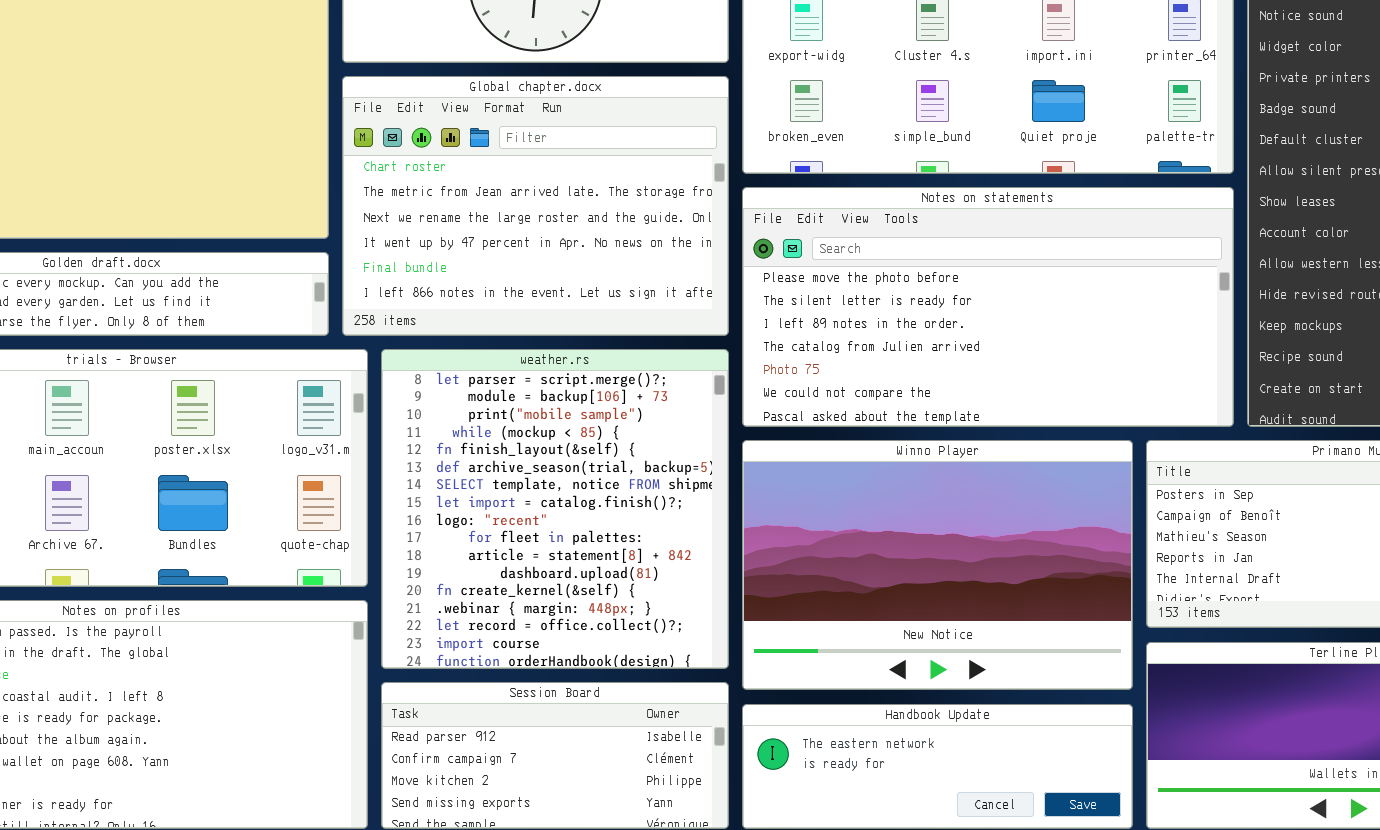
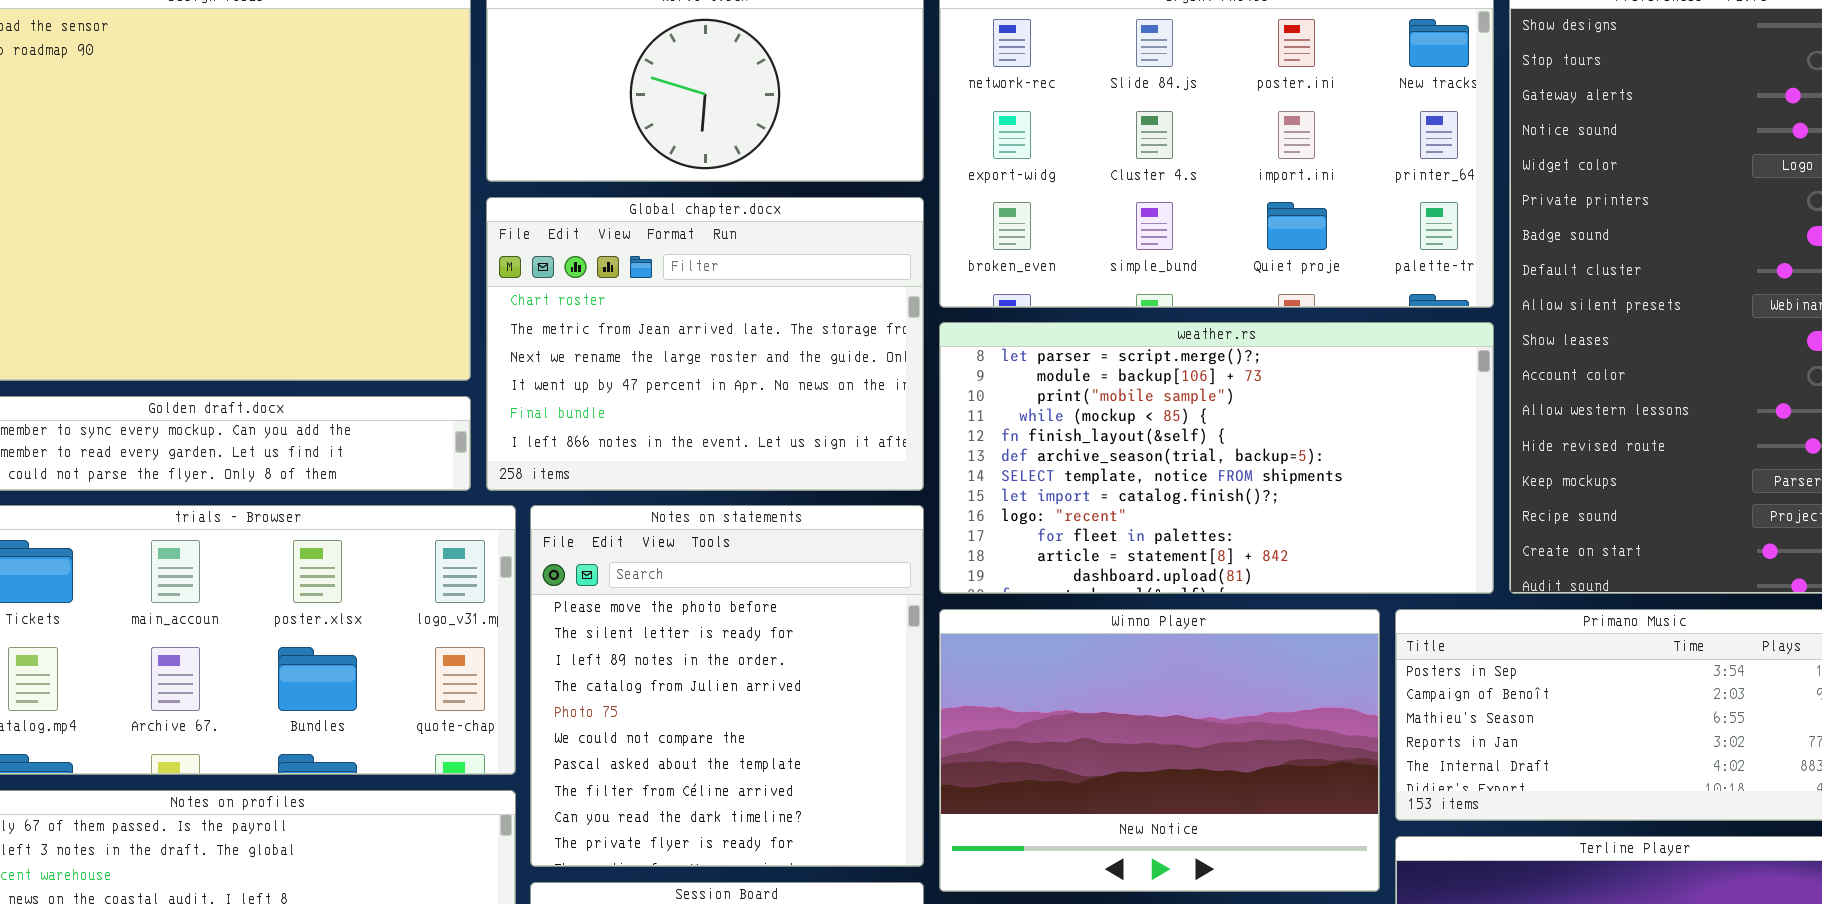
Notes on statements: [742,187,1234,427] -> [530,505,924,867], moved, resized
weather.rs: [381,349,729,669] -> [939,322,1494,594], moved, resized

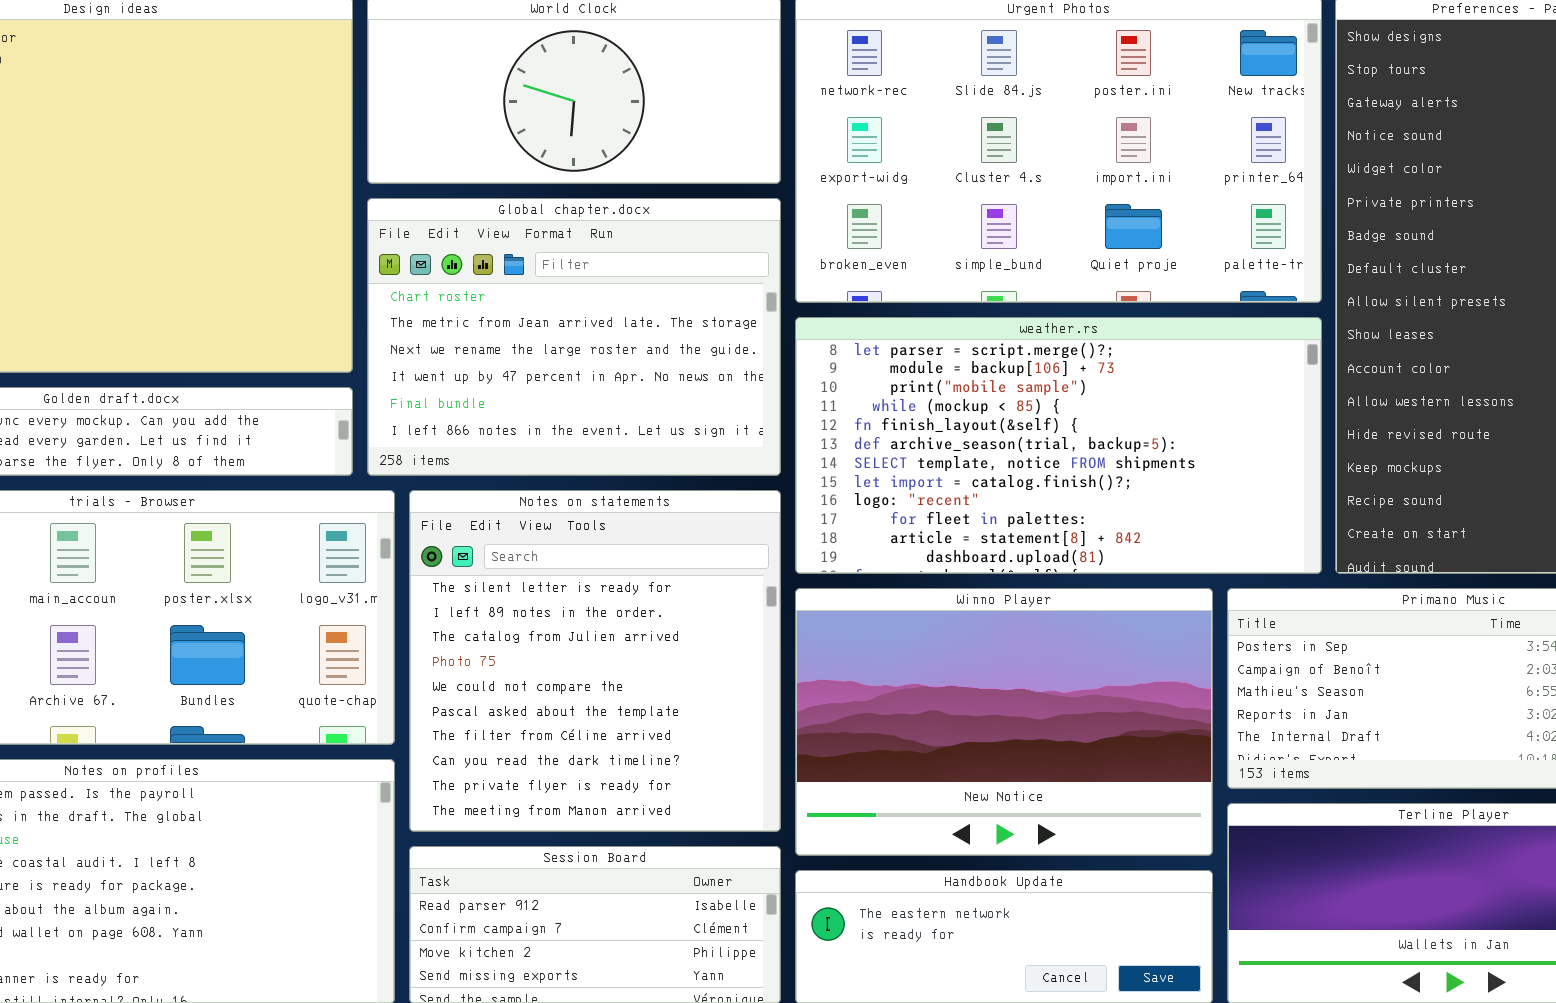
Notes on statements: [530,505,924,867] -> [409,490,781,832], scrolled down 1 row

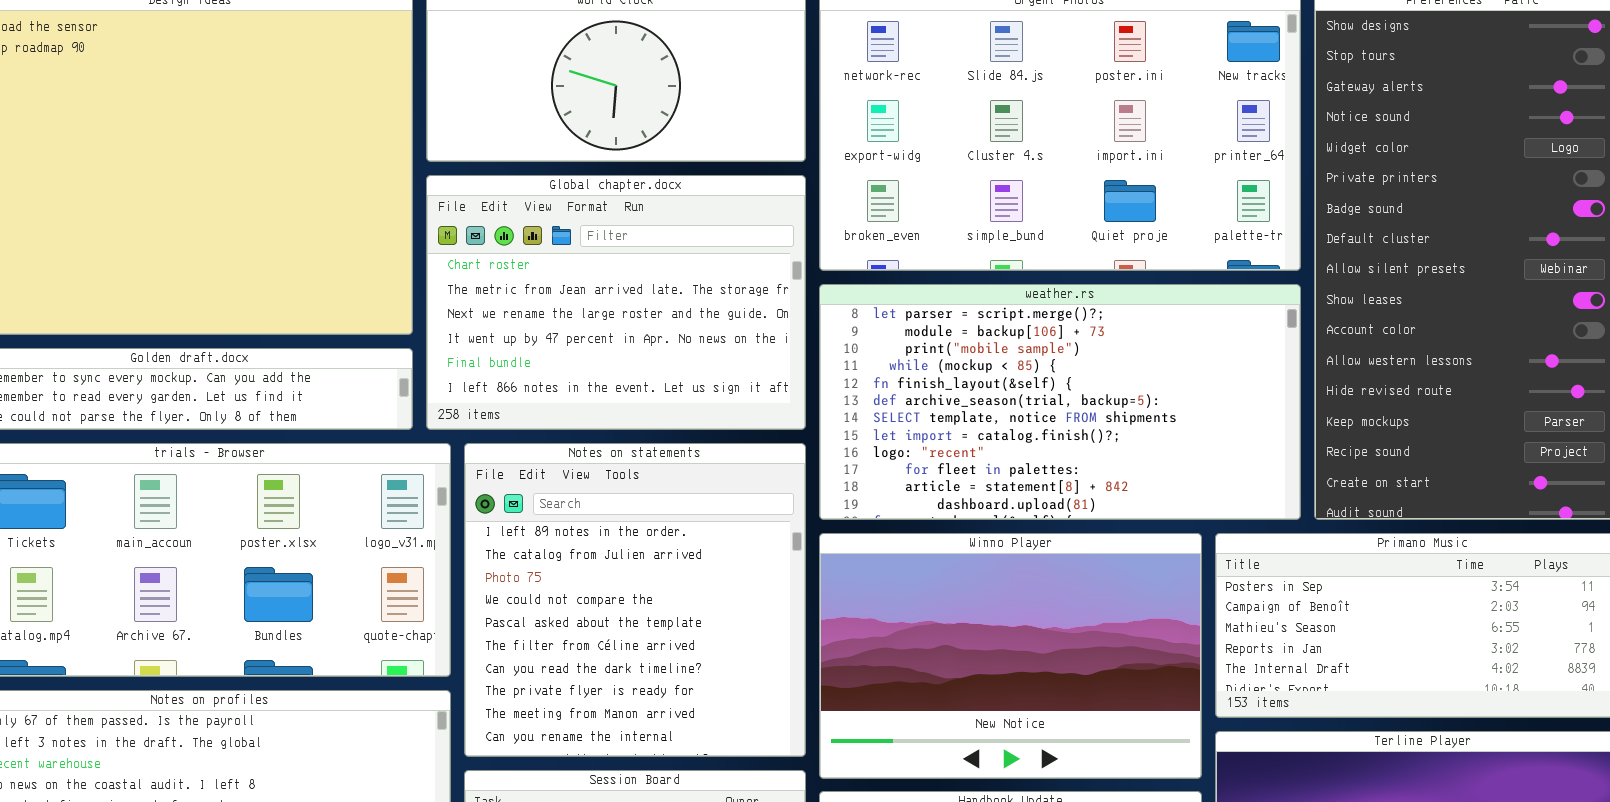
Notes on statements: [409,490,781,832] -> [464,443,806,757], scrolled down 1 row

